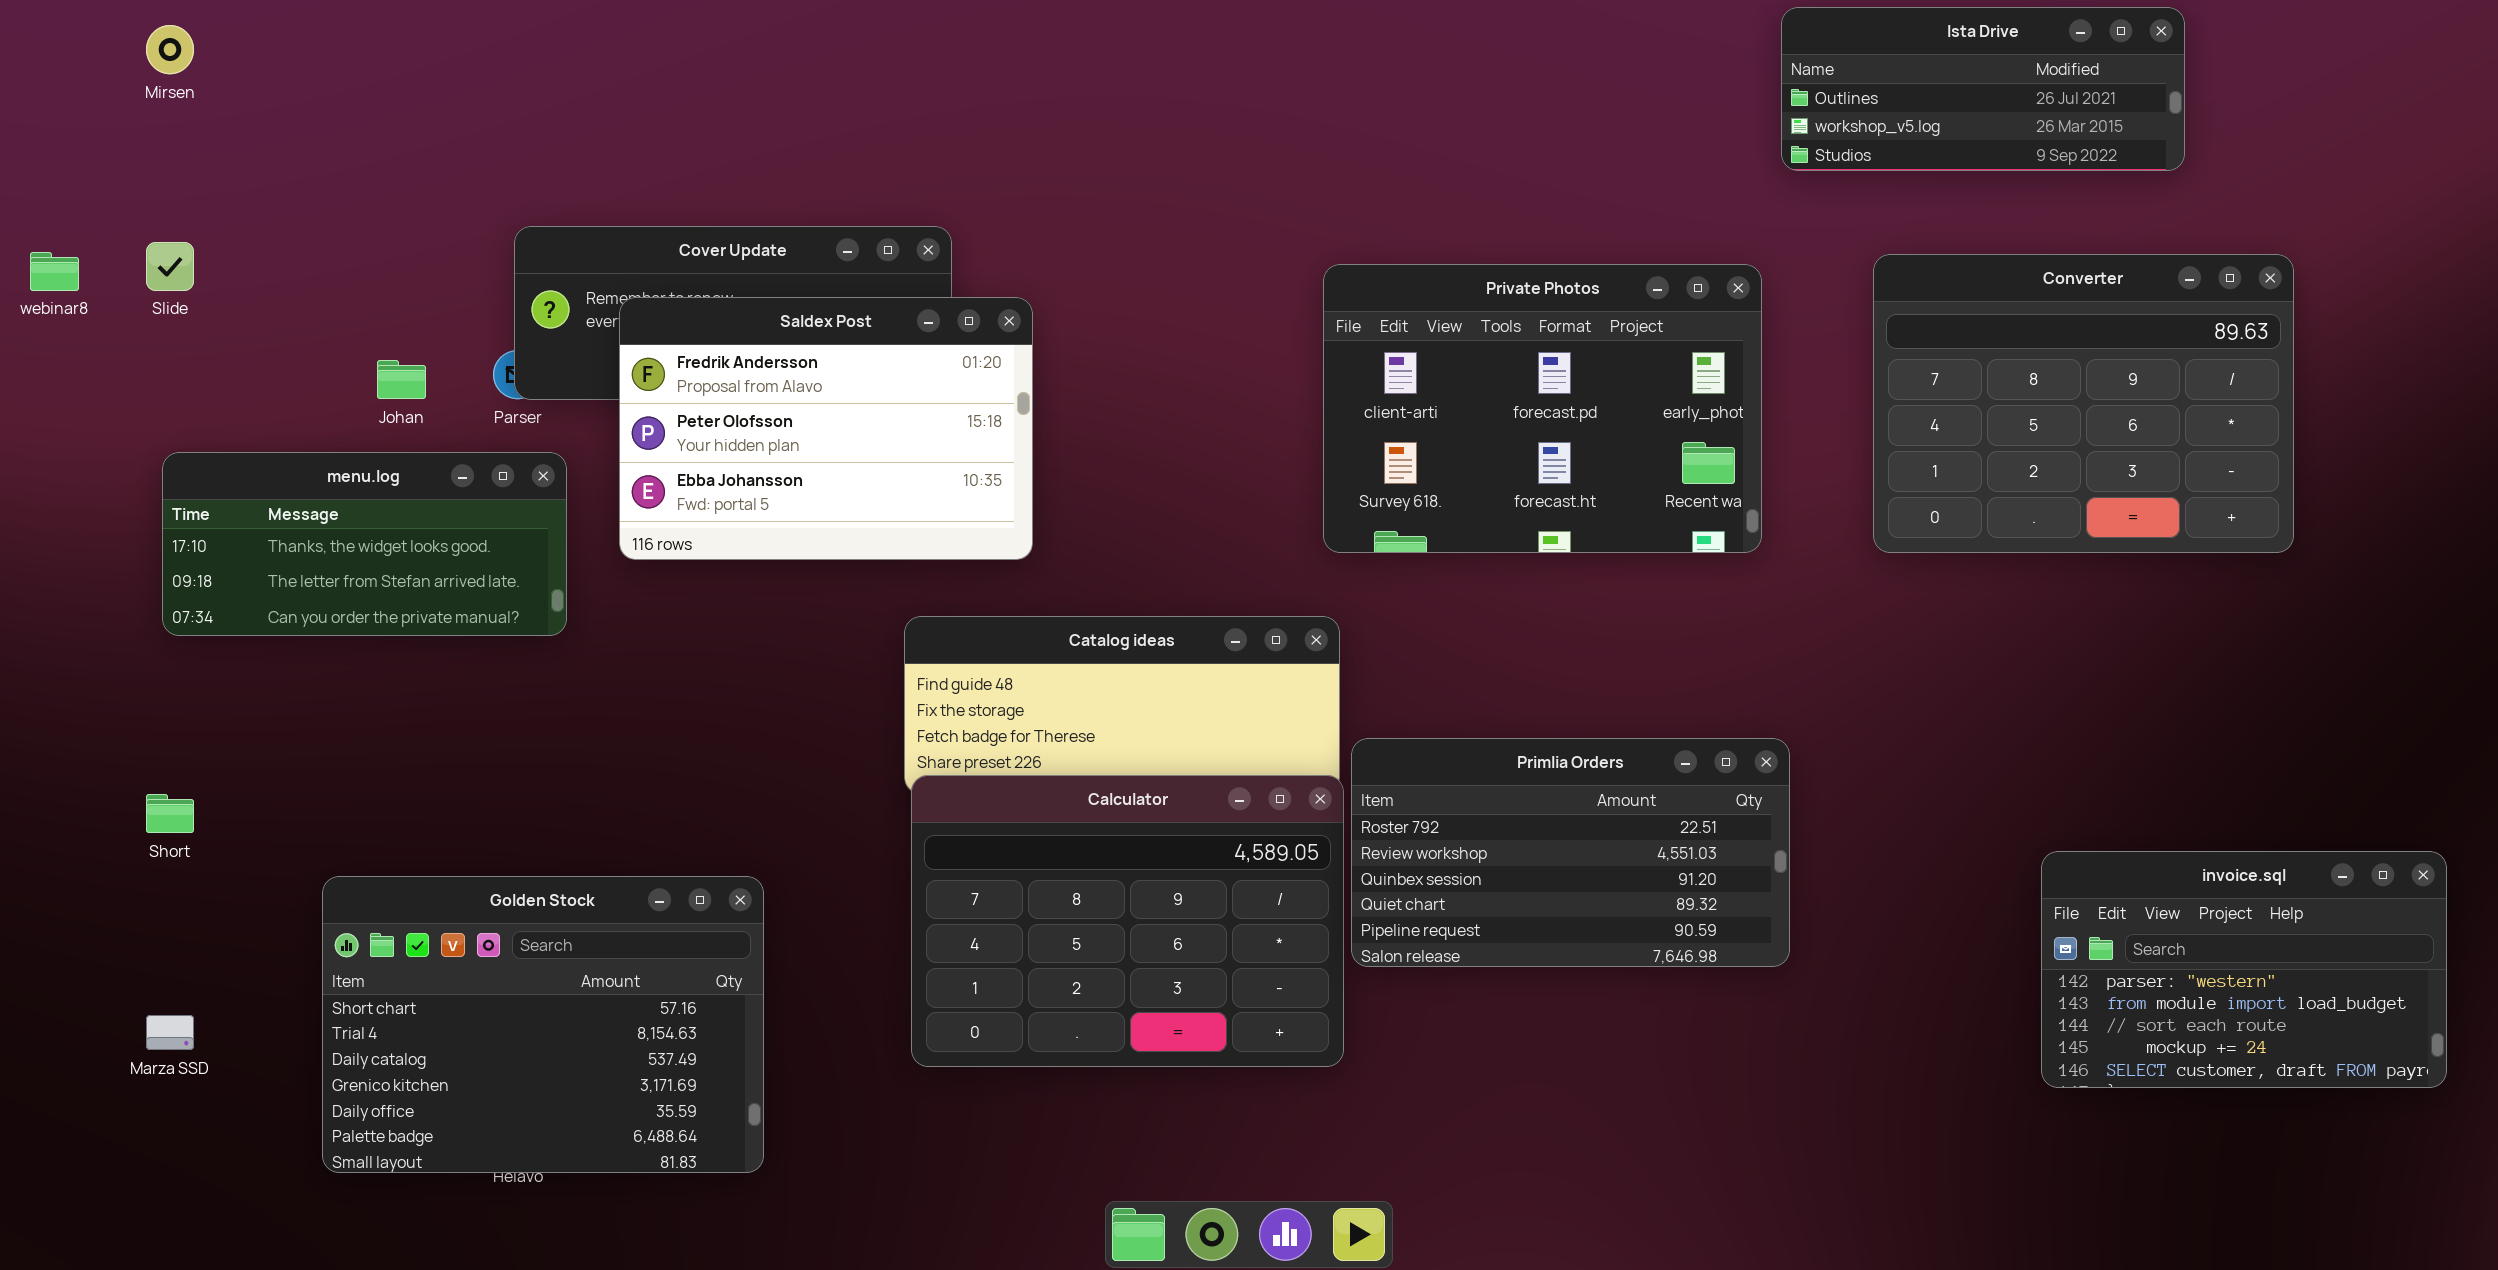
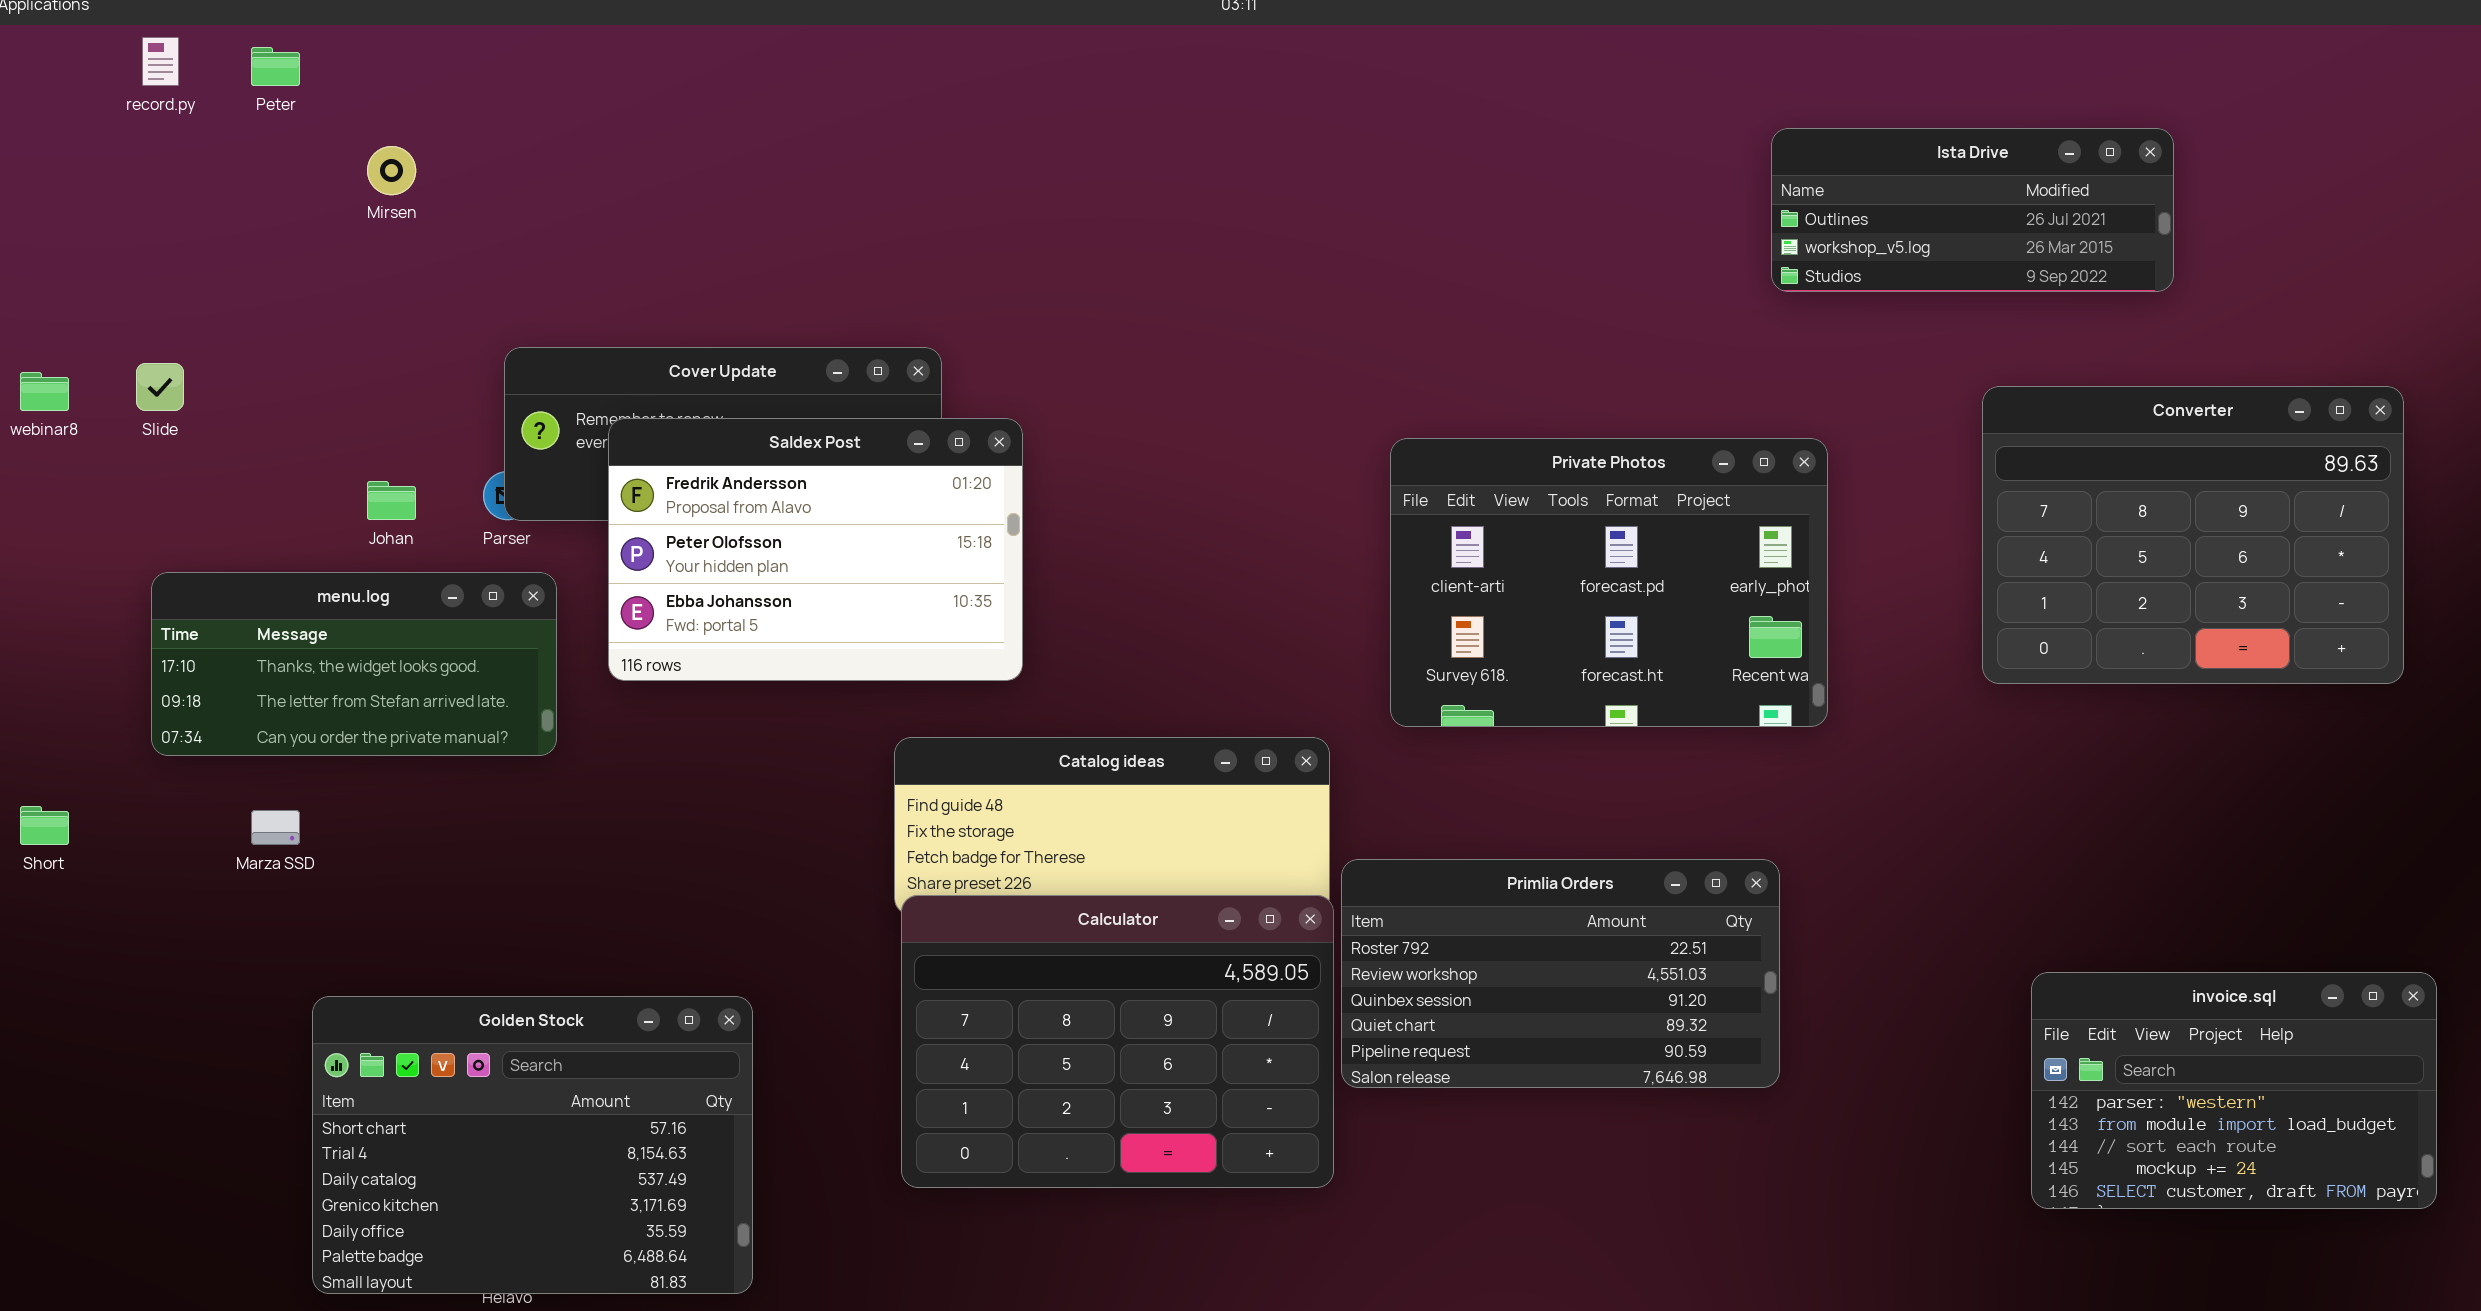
Mirsen: [146,25,194,74] -> [367,146,416,195], moved
Converter: [1873,254,2294,553] -> [1982,386,2404,684], moved
Private Photos: [1323,264,1762,553] -> [1390,438,1828,727], moved
Short: [146,794,194,833] -> [20,806,69,845], moved
Marza SSD: [146,1015,194,1050] -> [251,810,300,845], moved

